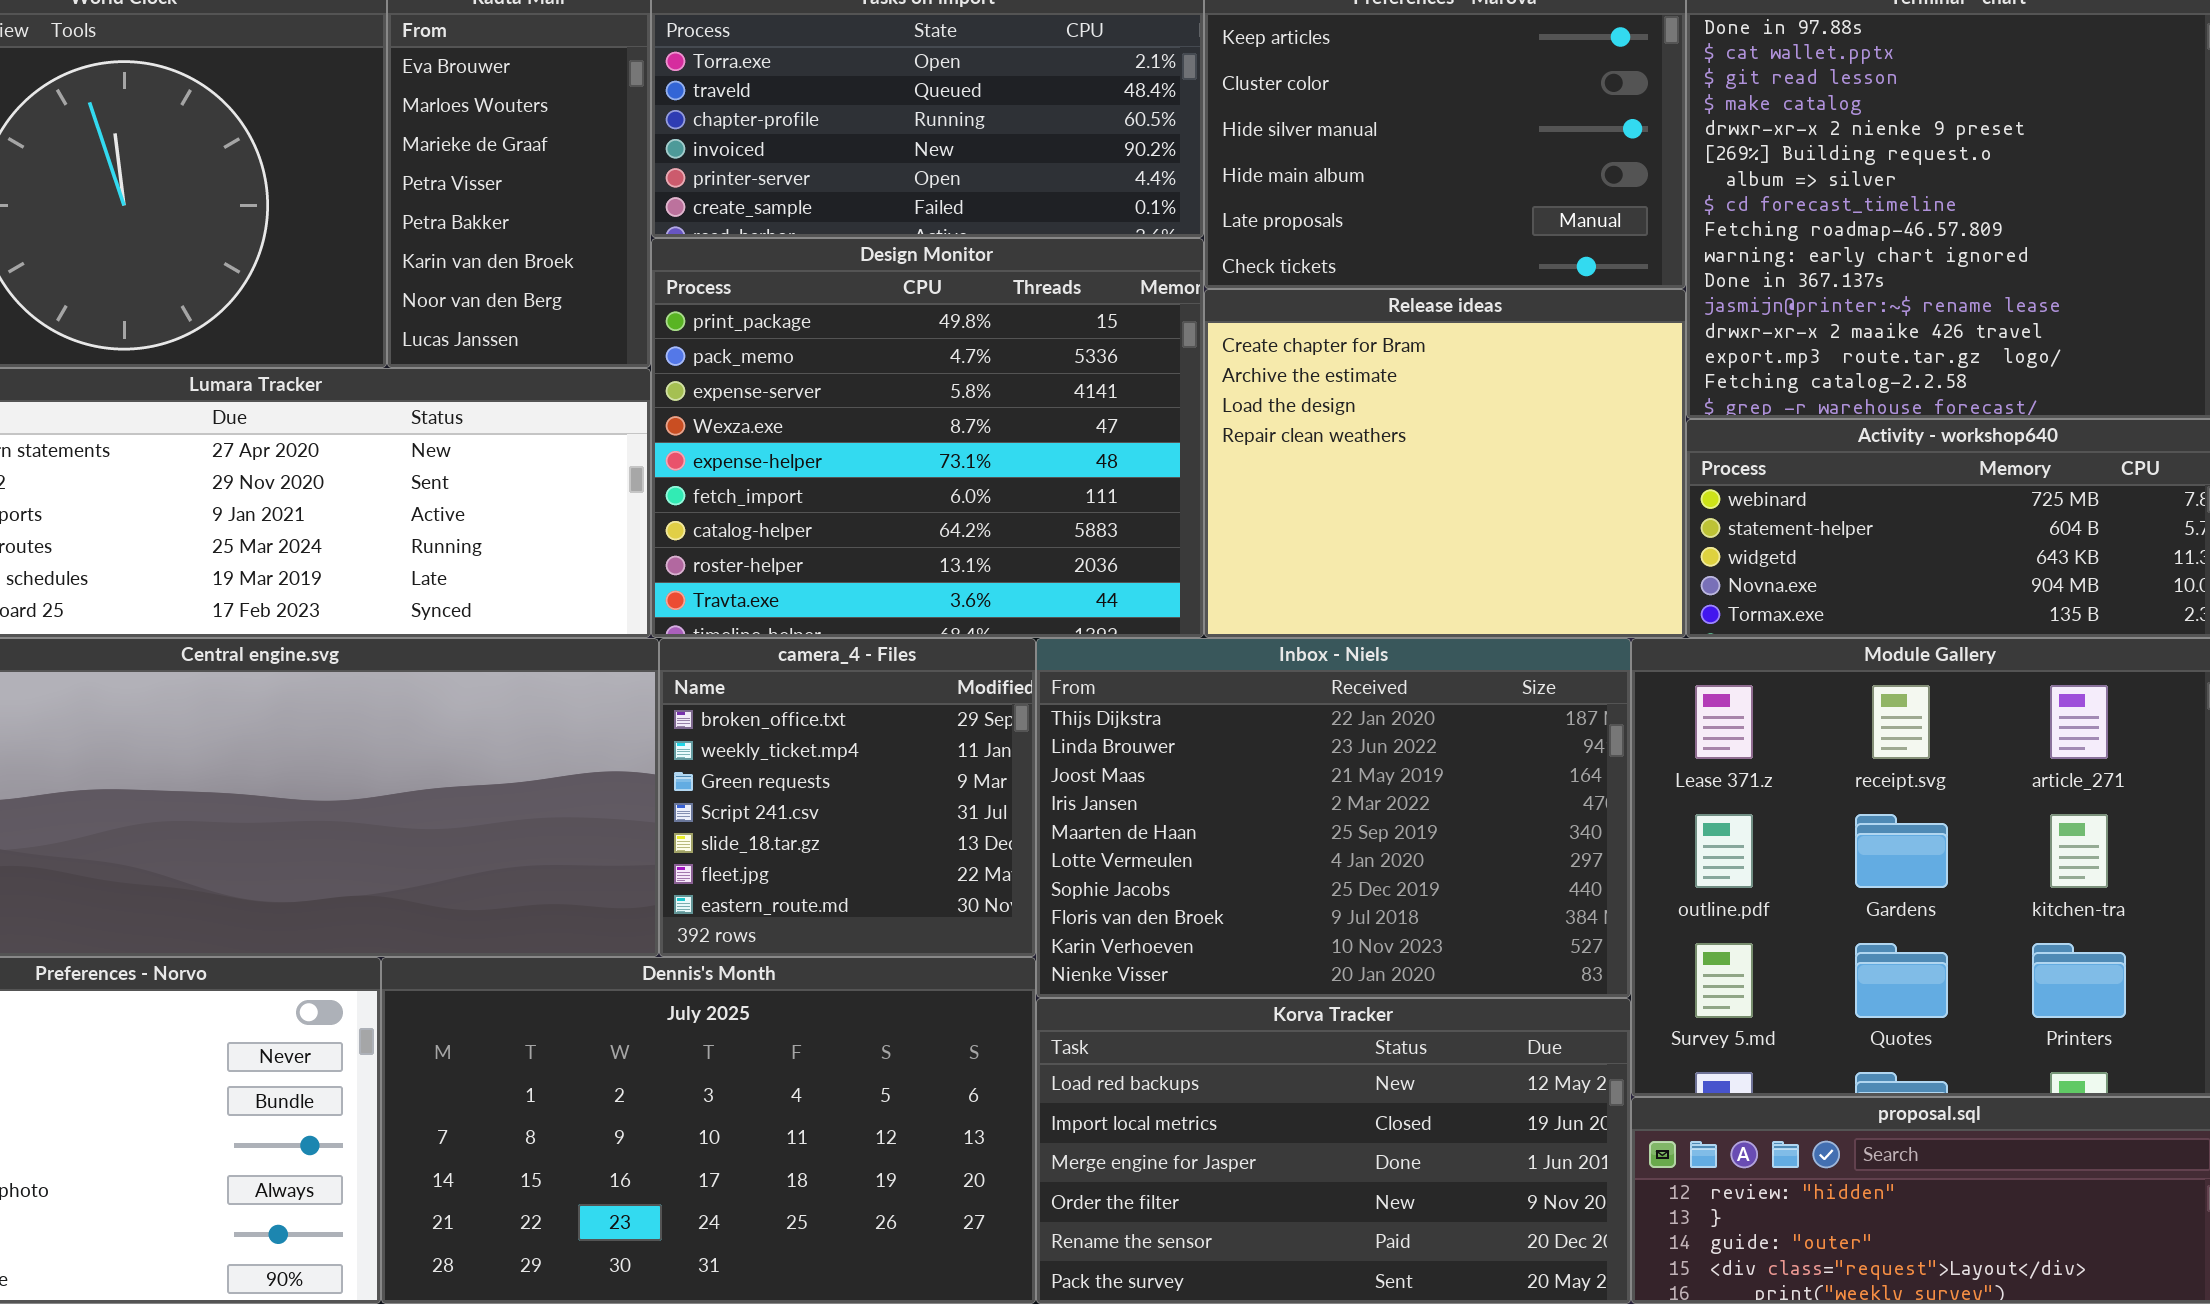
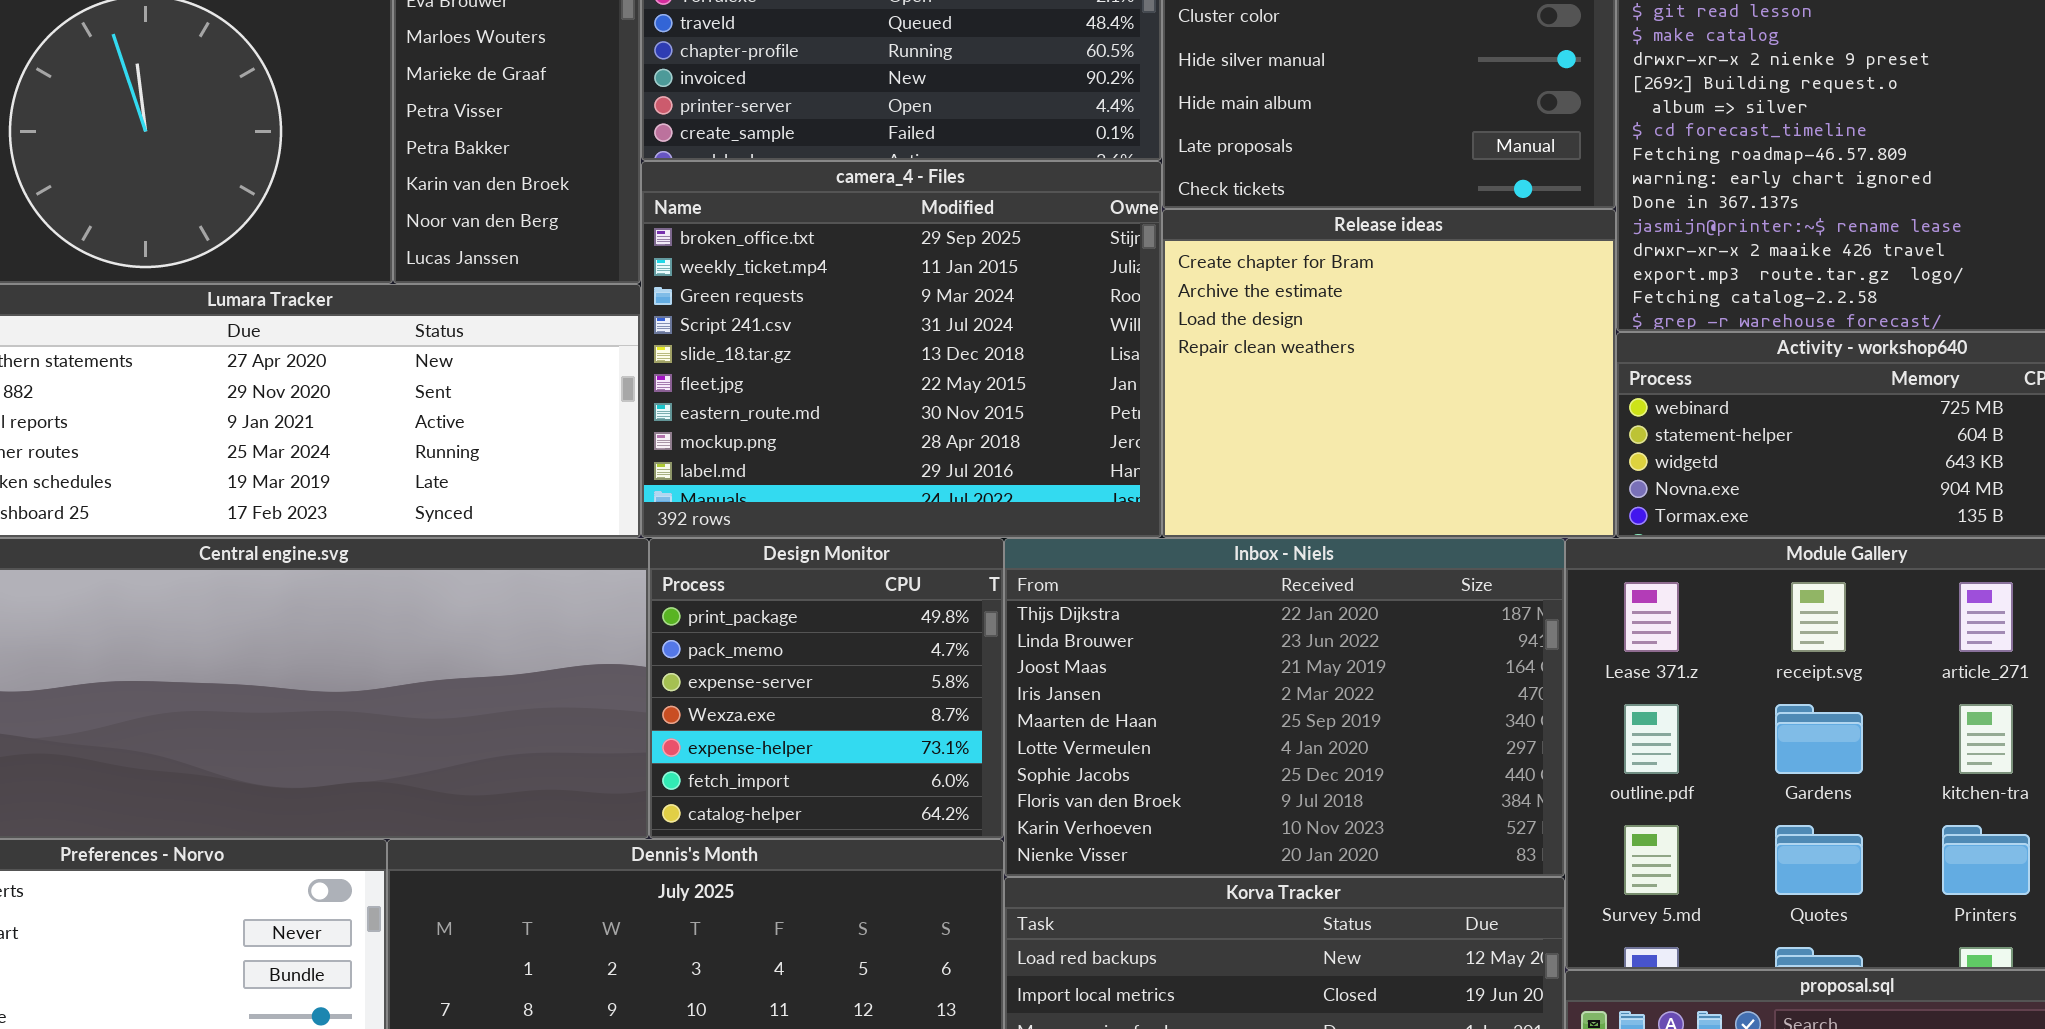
Design Monitor: [651,238,1204,638] -> [649,538,1004,839], moved, resized
camera_4 - Files: [659,638,1036,957] -> [641,161,1162,538], moved, resized

